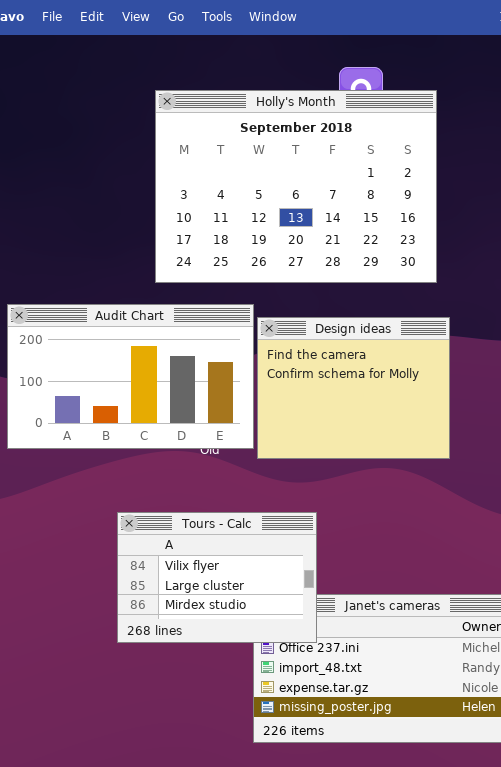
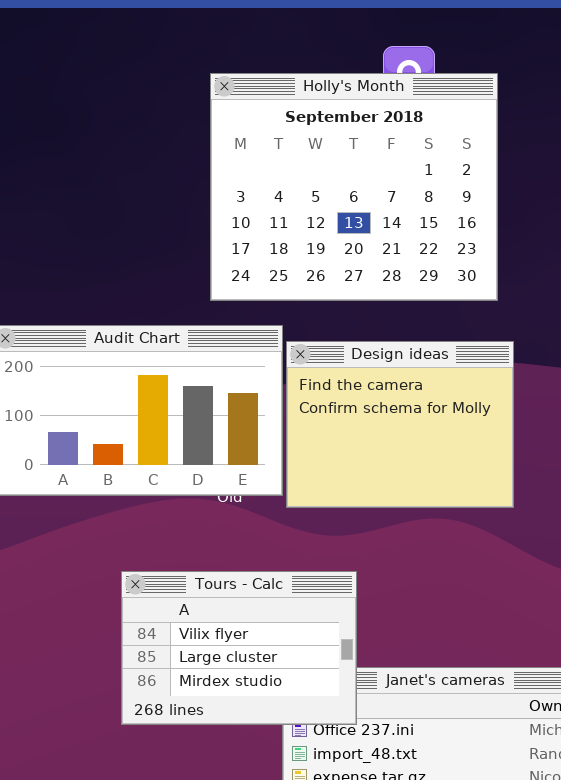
Holly's Month: [155,90,437,283] -> [210,73,498,301], resized

